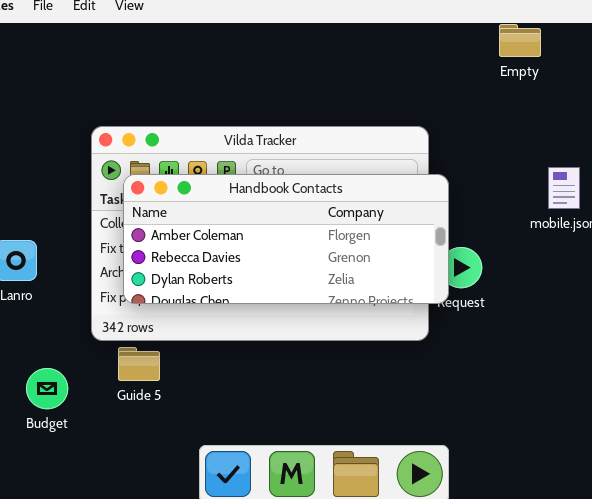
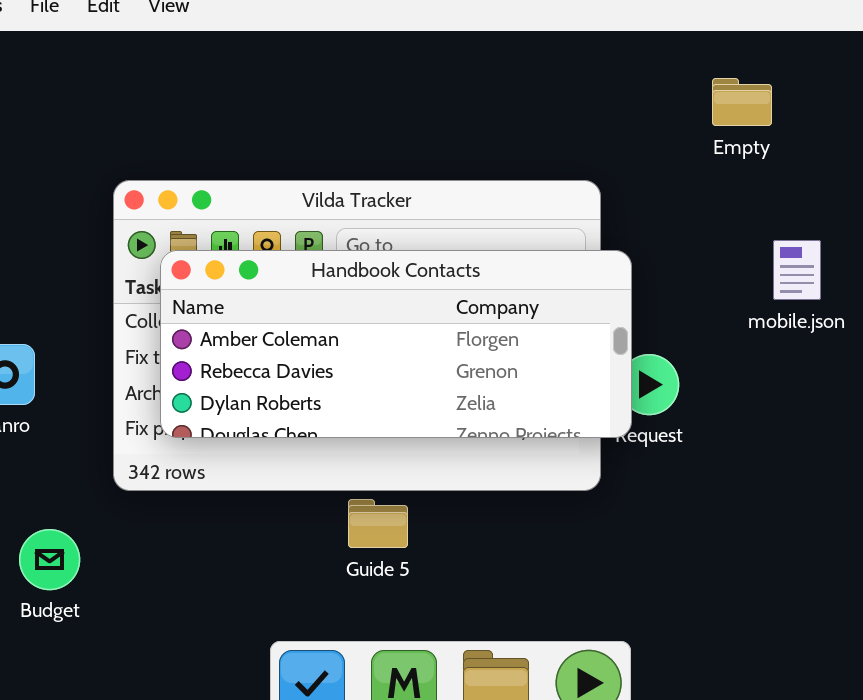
Empty: [499,24,541,57] -> [712,78,772,126], moved
Guide 5: [118,347,160,381] -> [348,499,408,548], moved

